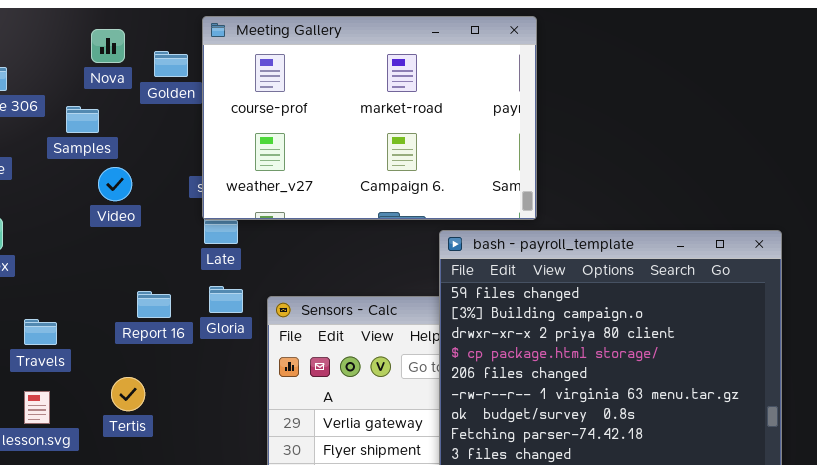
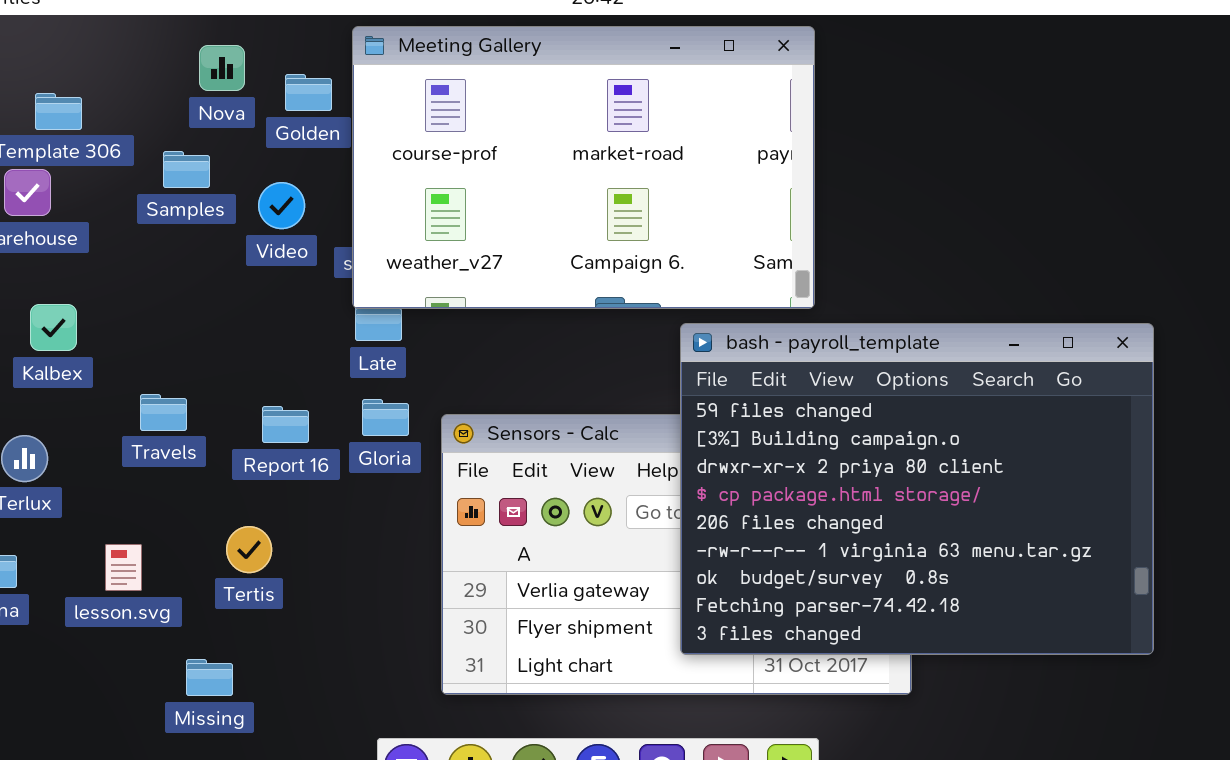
Video: [98,167,132,201] -> [258,182,305,229], moved
Travels: [24,319,57,345] -> [140,394,187,431], moved

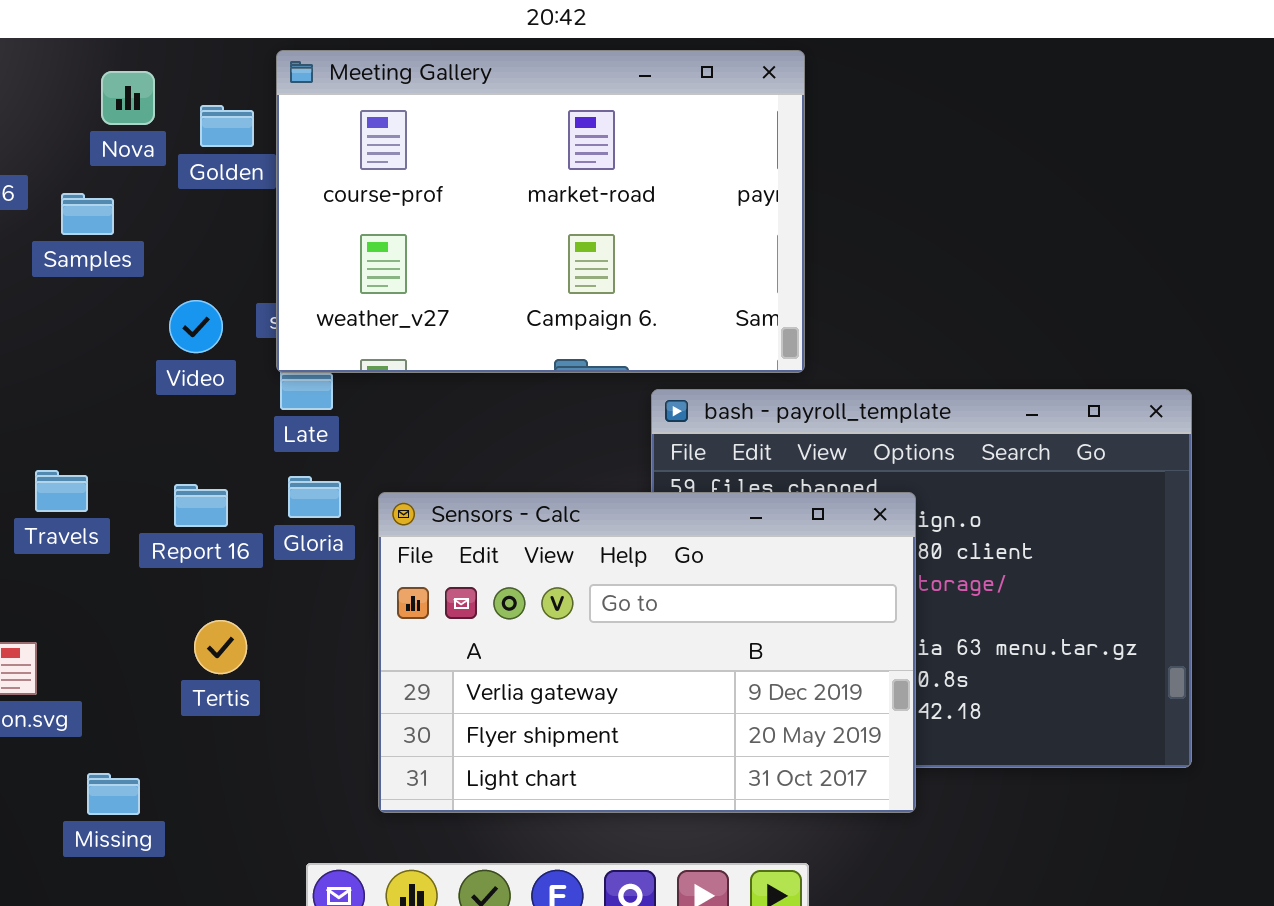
Video: [258,182,305,229] -> [169,300,223,353], moved
Sensors - Calc: [441,414,912,695] -> [378,492,916,813], raised
Tertis: [226,526,272,573] -> [194,620,247,674], moved

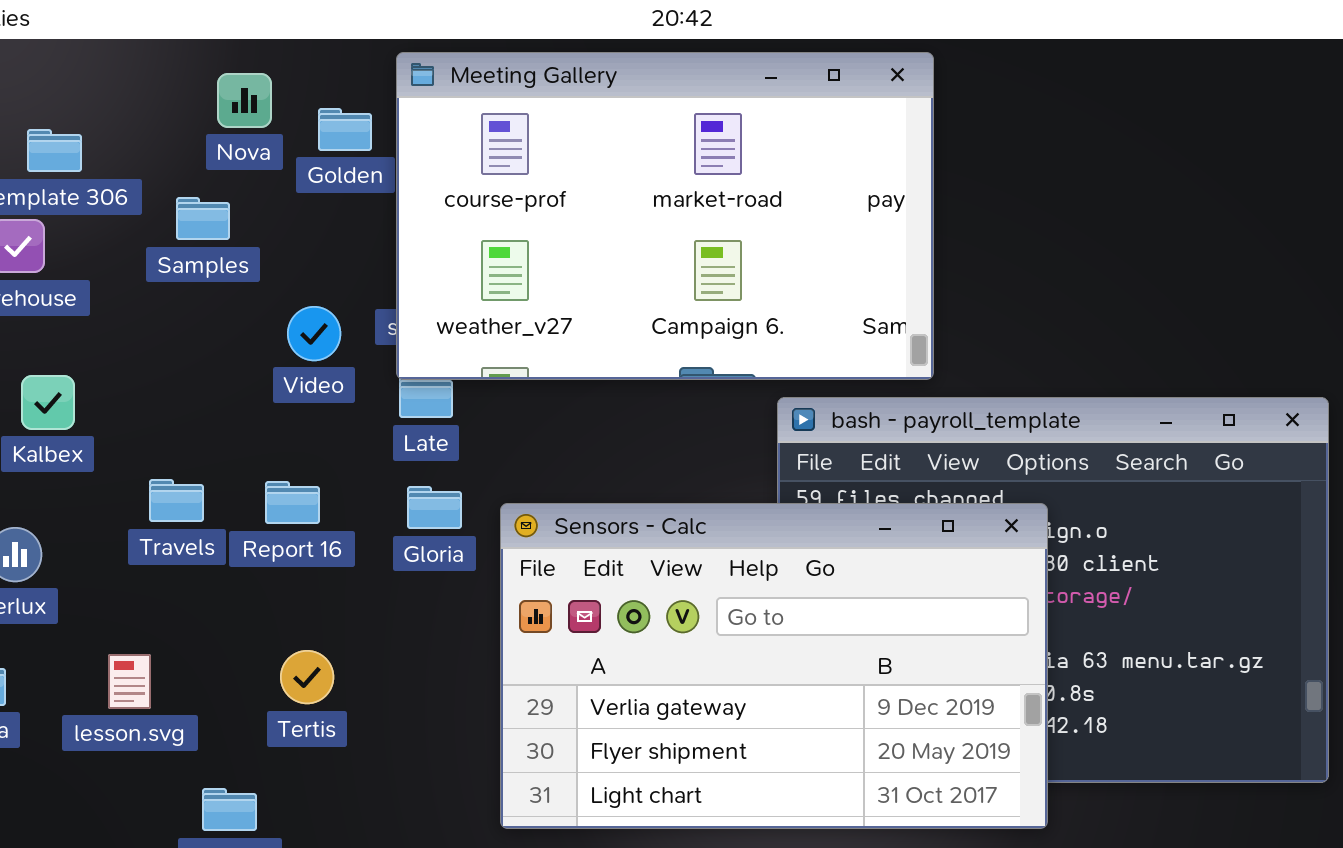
Report 16: [174,484,228,527] -> [265,481,320,524], moved
Tertis: [194,620,247,674] -> [280,650,334,704], moved

